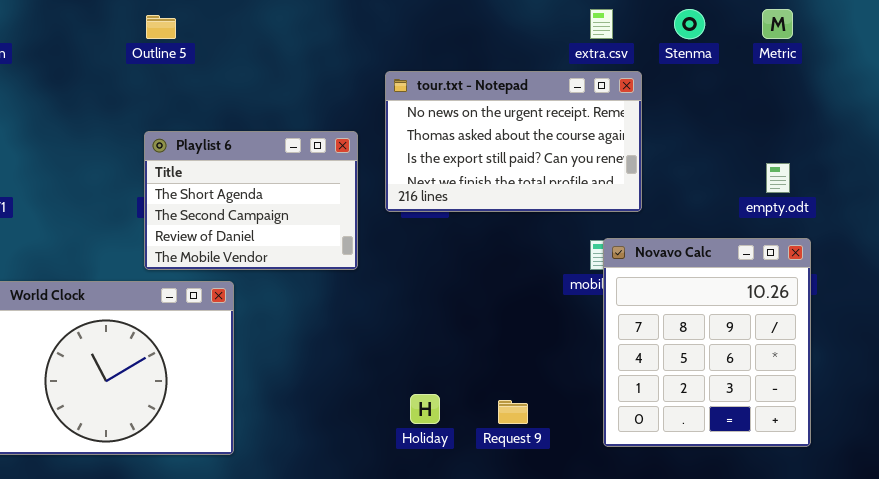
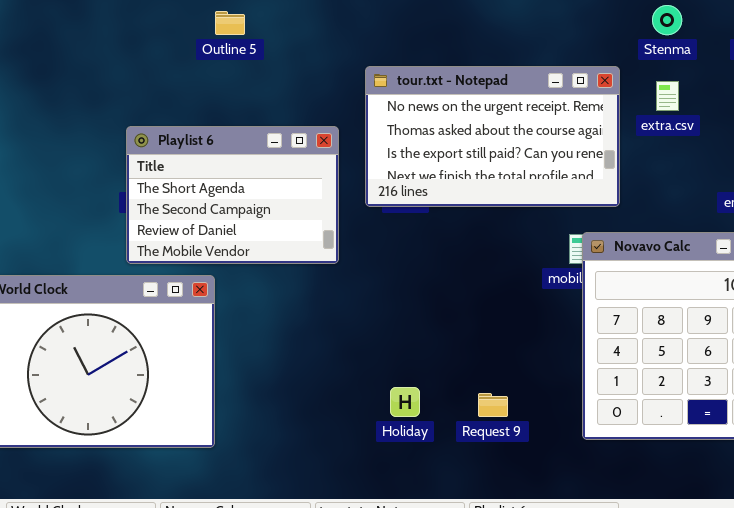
extra.csv: [590,9,613,39] -> [656,81,679,111], moved
Outline 5: [146,15,176,39] -> [215,11,245,35], moved

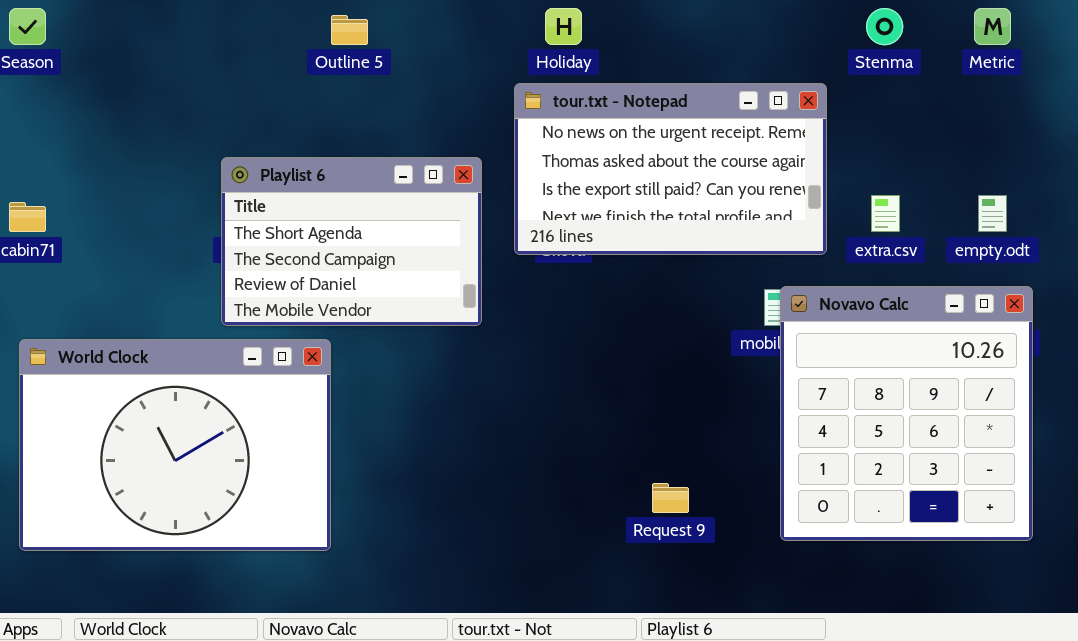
extra.csv: [656,81,679,111] -> [871,195,900,232], moved
Holiday: [390,387,420,417] -> [545,8,582,45], moved

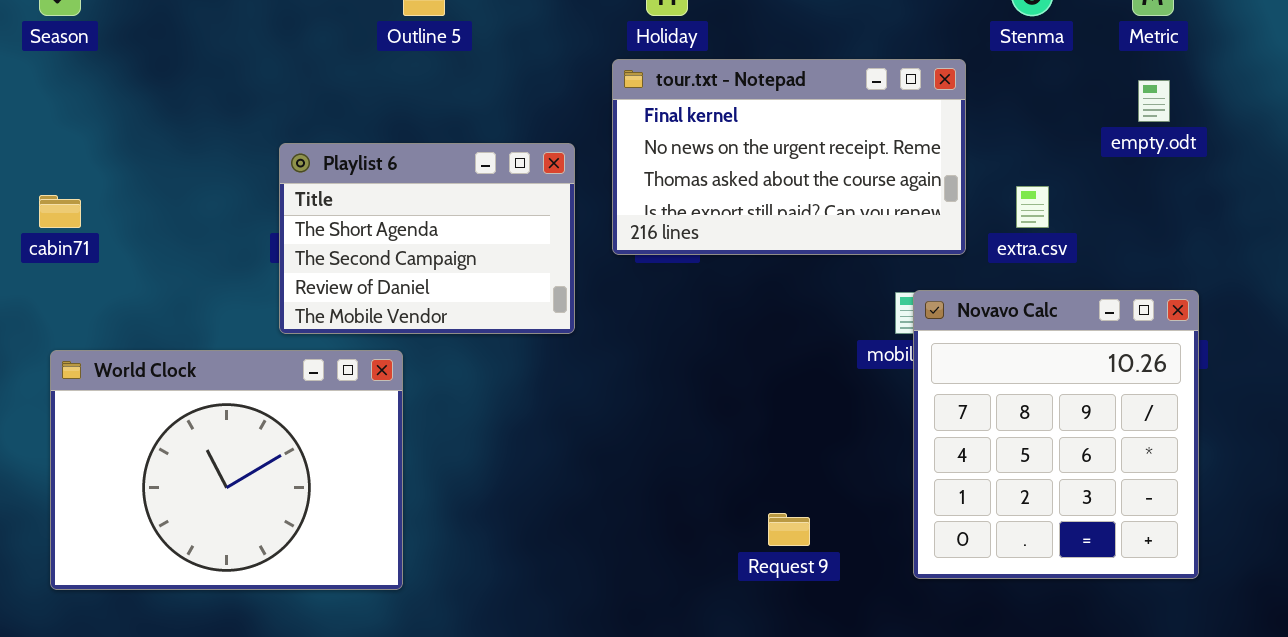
tour.txt - Notepad: [514,83,827,255] -> [612,59,966,255], scrolled up 1 row
empty.odt: [978,195,1007,232] -> [1138,80,1170,122], moved

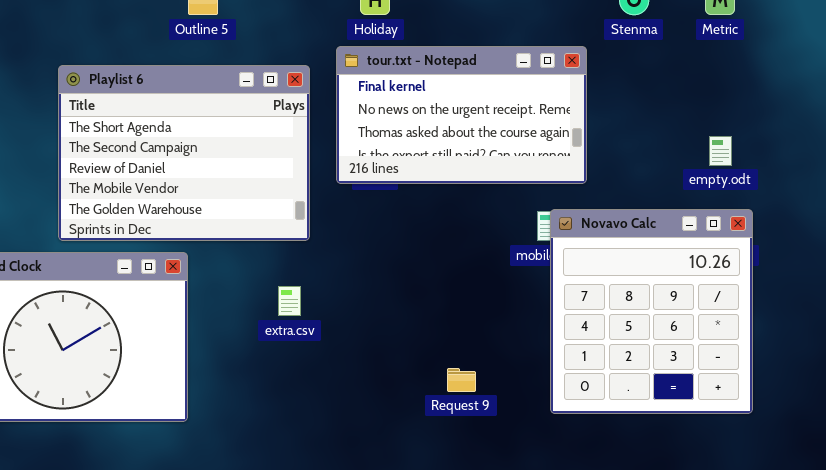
empty.odt: [1138,80,1170,122] -> [709,136,732,166], moved
Playlist 6: [279,143,575,334] -> [58,65,310,241], resized
extra.csv: [1016,186,1049,228] -> [278,286,301,316], moved

